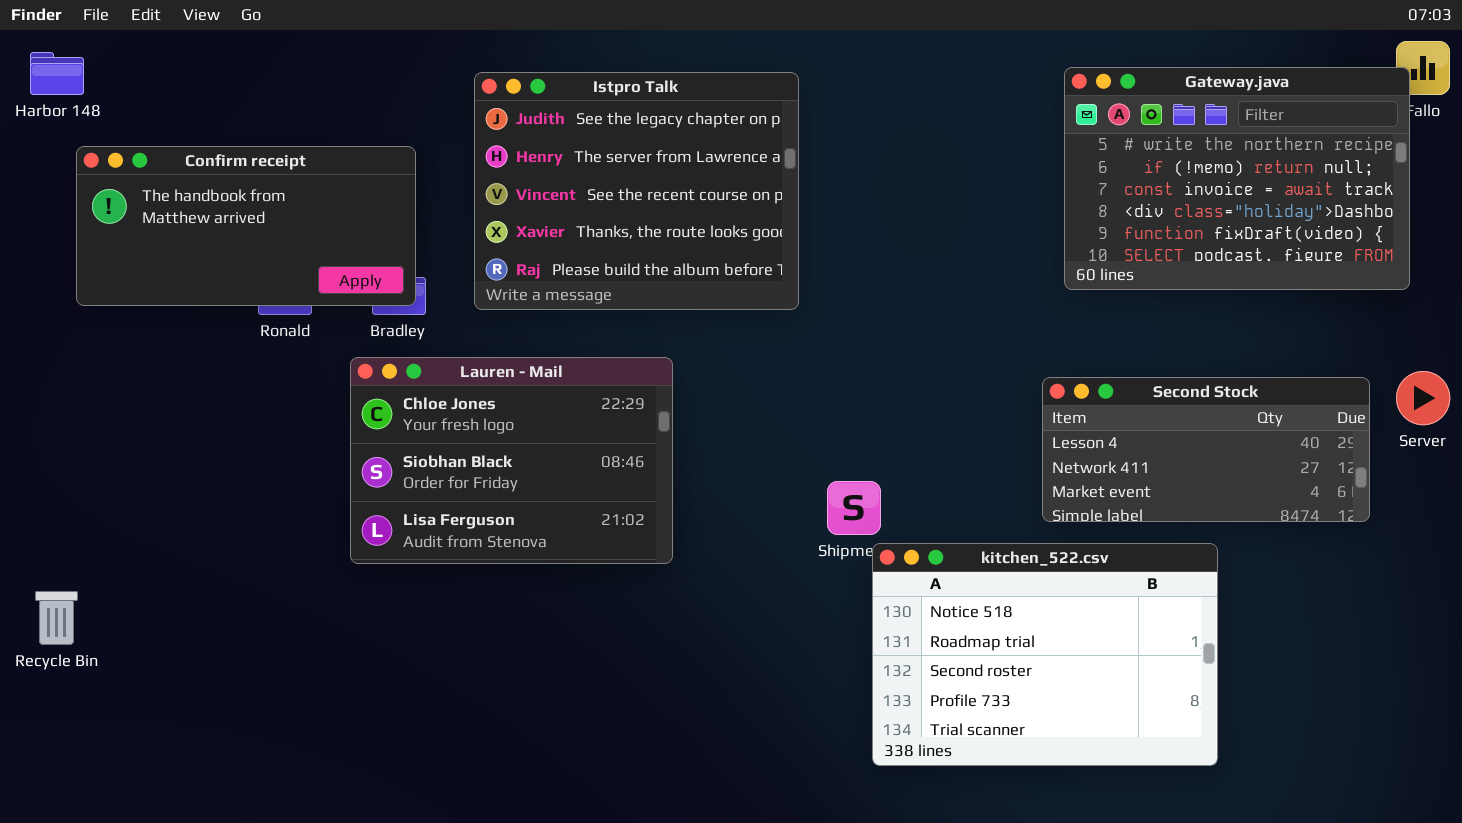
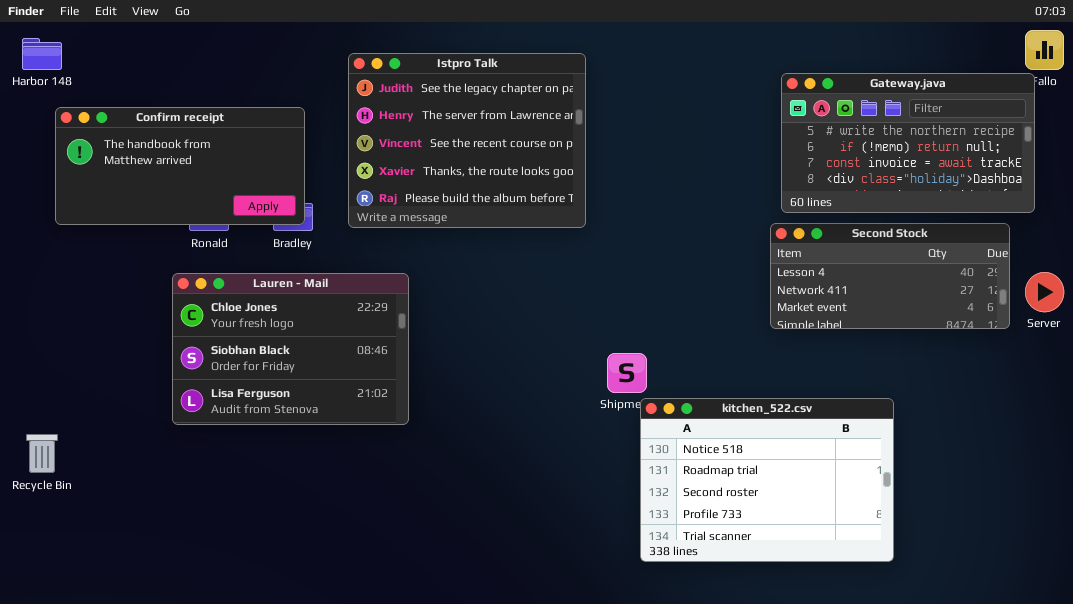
Gateway.java: [1064,67,1410,290] -> [781,73,1035,213], resized
Lauren - Mail: [350,357,673,564] -> [172,273,409,425], moved
Second Stock: [1042,377,1370,522] -> [770,223,1010,329], moved

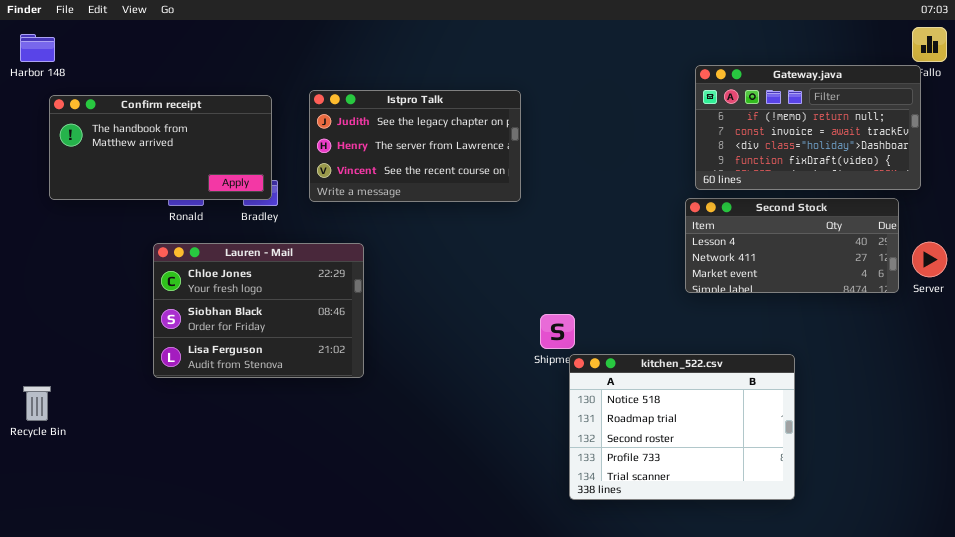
Istpro Talk: [348,53,586,228] -> [309,90,521,202], resized
Gateway.java: [781,73,1035,213] -> [695,65,921,190], scrolled down 1 row

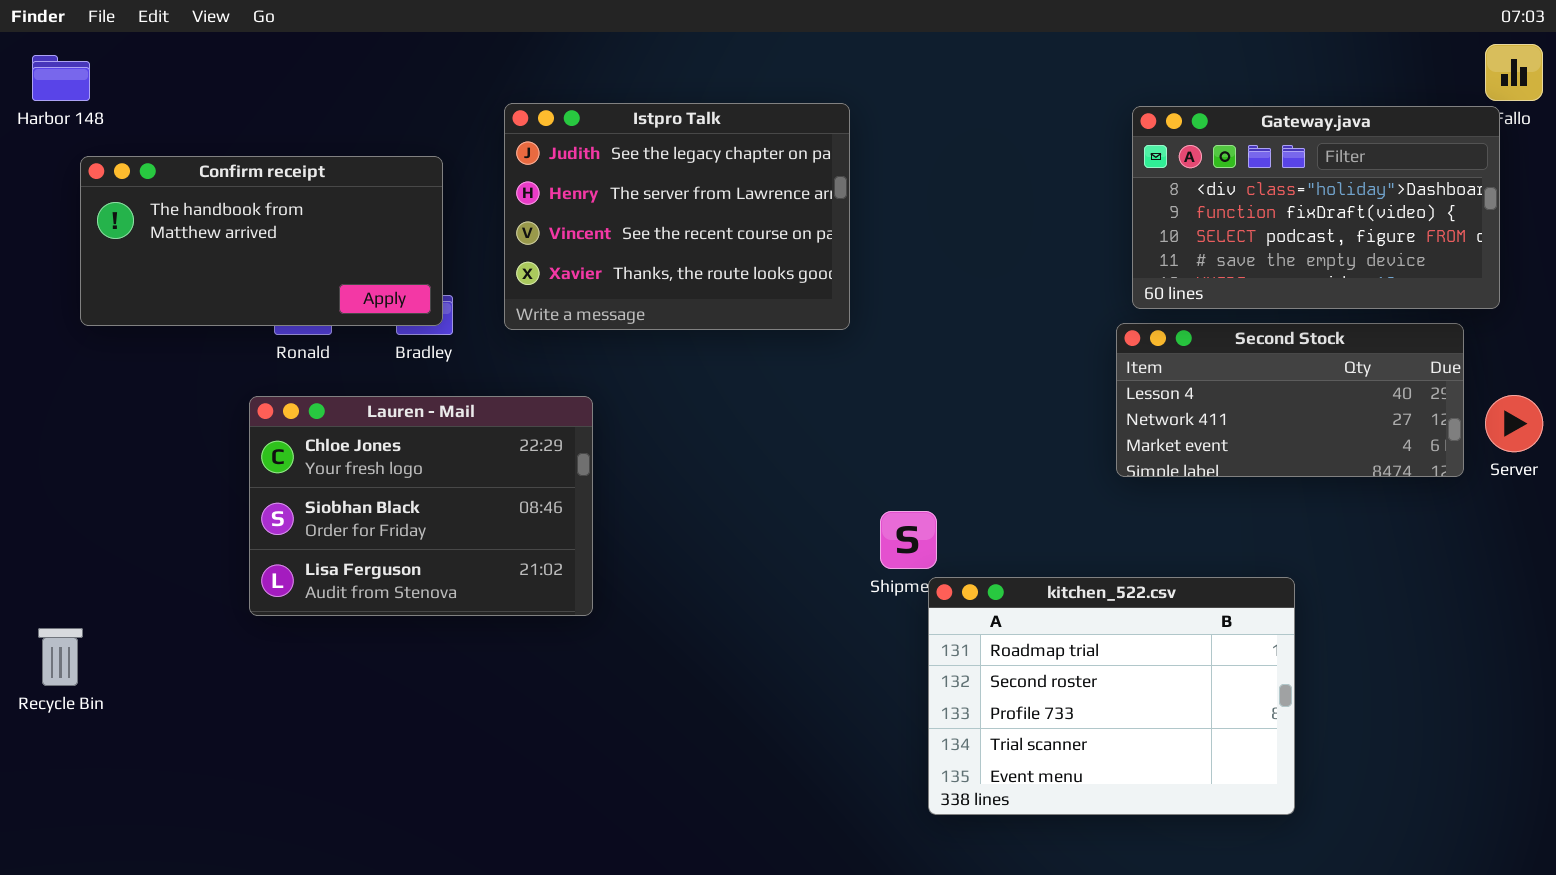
Gateway.java: [695,65,921,190] -> [1132,106,1500,309], scrolled down 2 rows
Istpro Talk: [309,90,521,202] -> [504,103,850,330], resized
kitchen_522.csv: [569,354,795,500] -> [928,577,1295,815], scrolled down 1 row

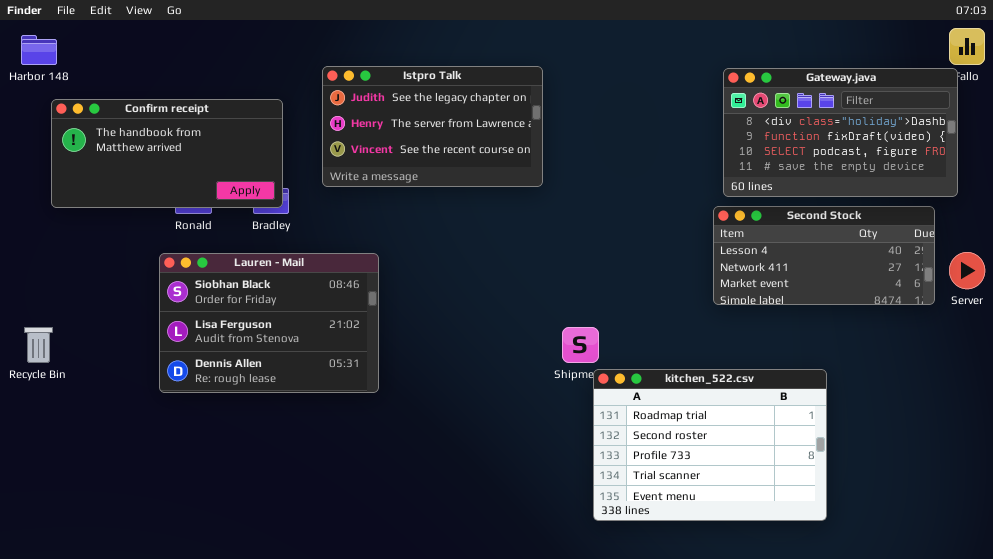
Istpro Talk: [504,103,850,330] -> [322,66,543,187], resized
Lauren - Mail: [249,396,593,616] -> [159,253,379,393], scrolled down 1 row
Recycle Bin: [38,628,83,686] -> [24,327,53,363], moved

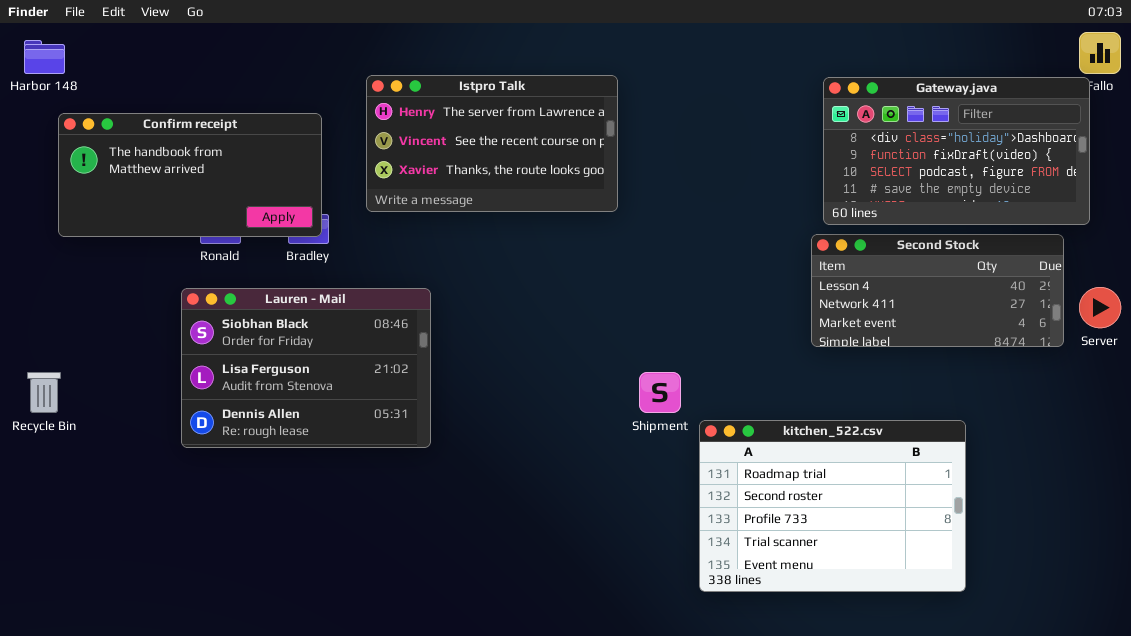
Istpro Talk: [322,66,543,187] -> [366,75,618,212], scrolled down 1 row
kitchen_522.csv: [593,369,827,521] -> [699,420,966,592], moved

